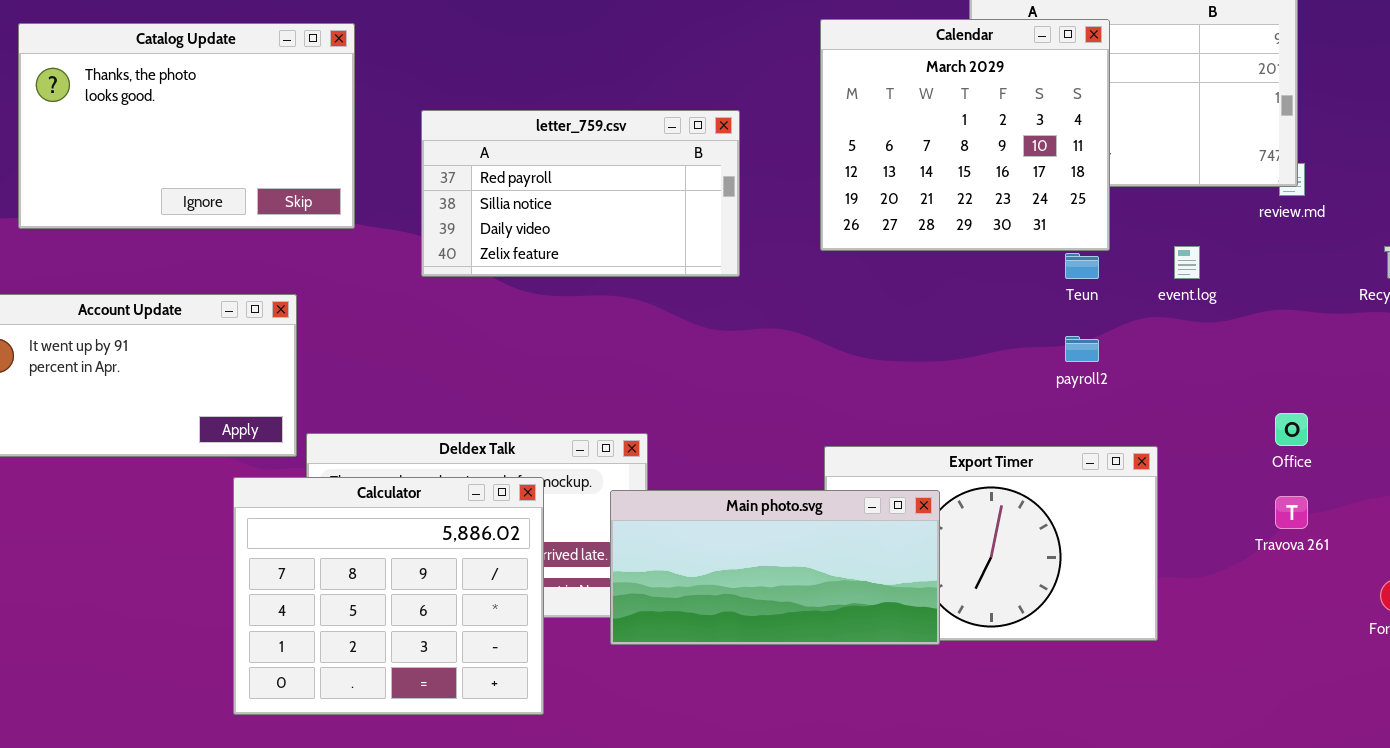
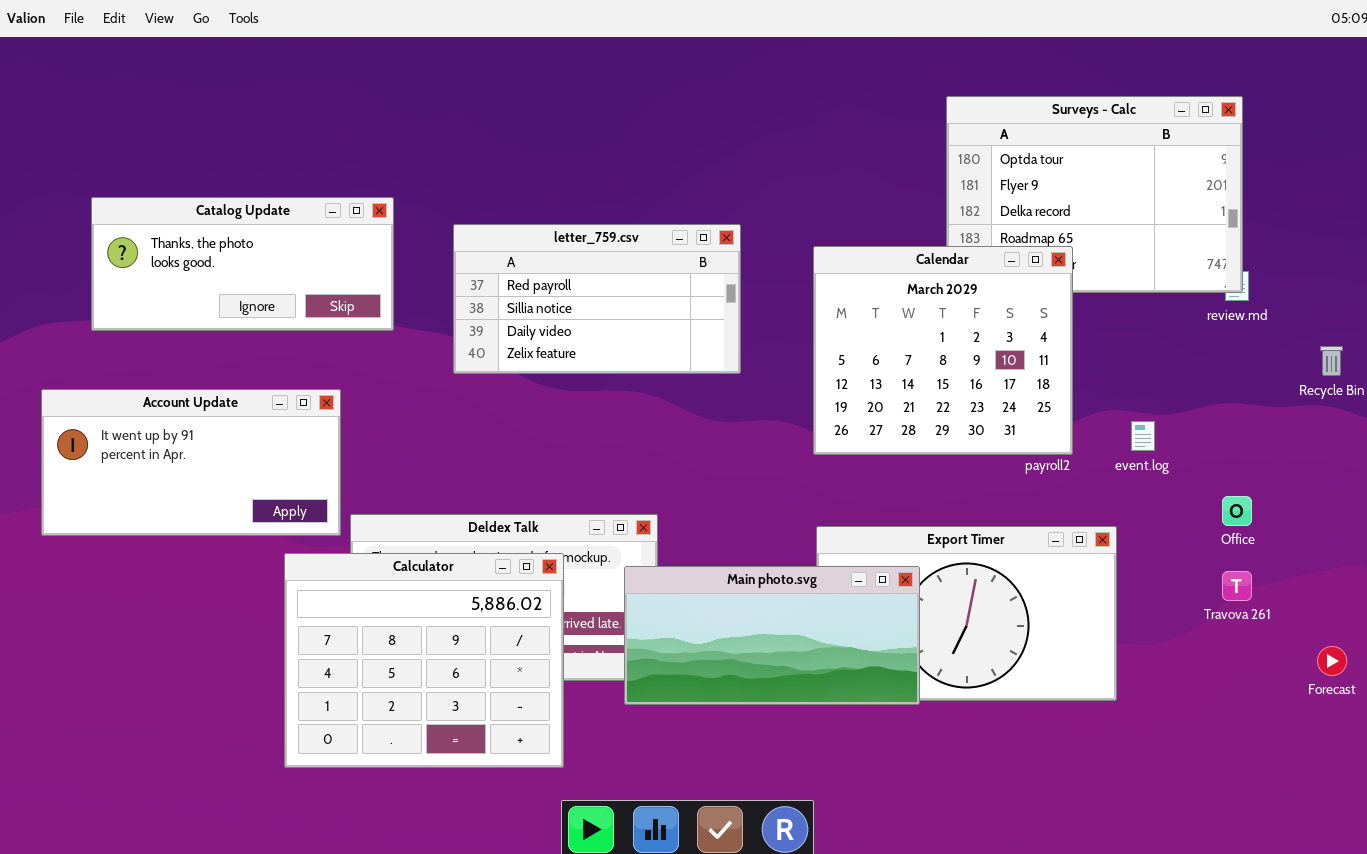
Calendar: [820,19,1110,251] -> [813,246,1073,455], moved
Catalog Update: [18,23,355,229] -> [91,197,394,331], resized
event.log: [1174,246,1200,279] -> [1131,421,1155,451], moved

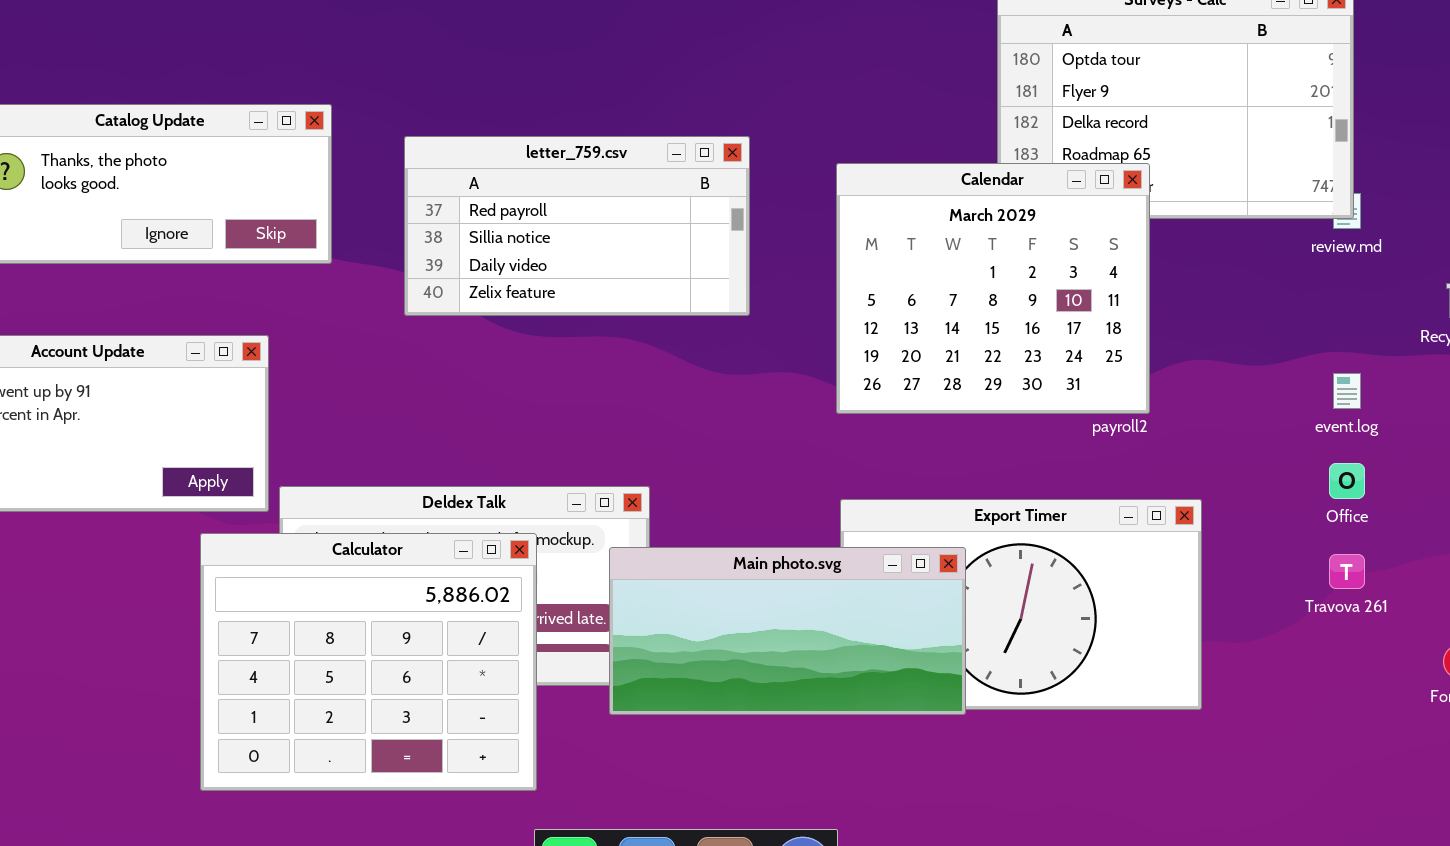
event.log: [1131,421,1155,451] -> [1333,373,1361,409], moved

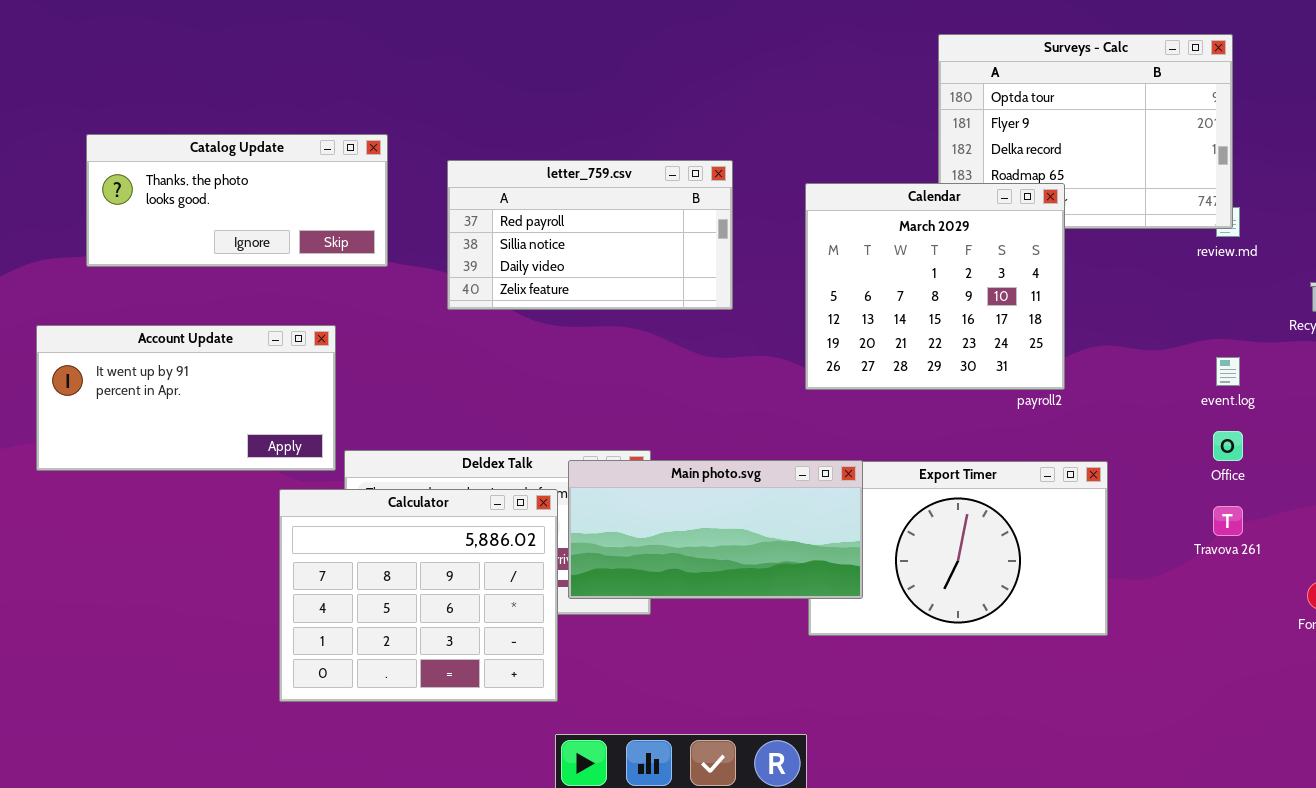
Main photo.svg: [609,547,966,715] -> [568,460,863,599], moved

